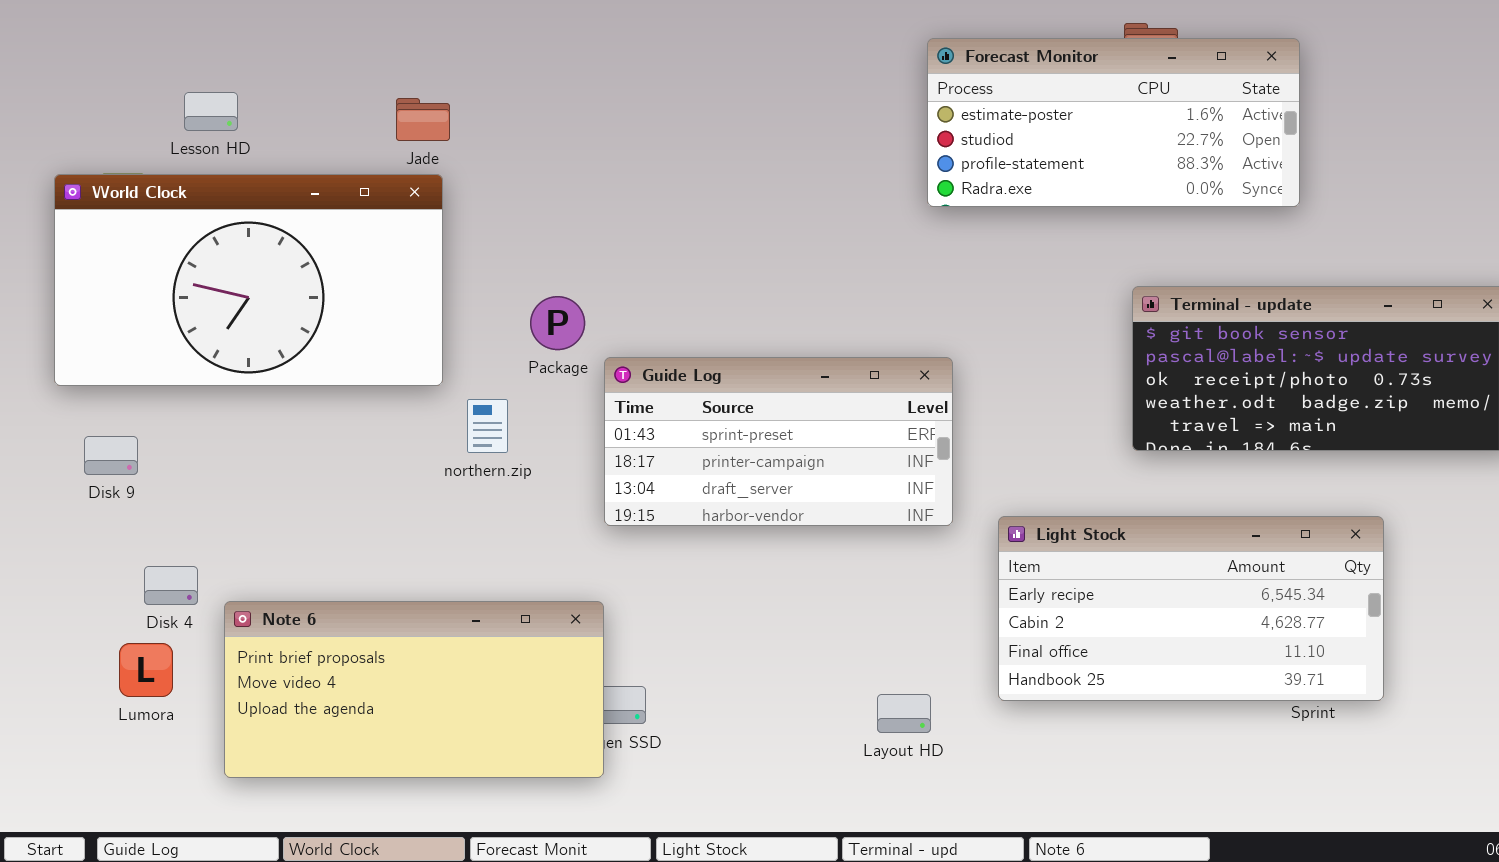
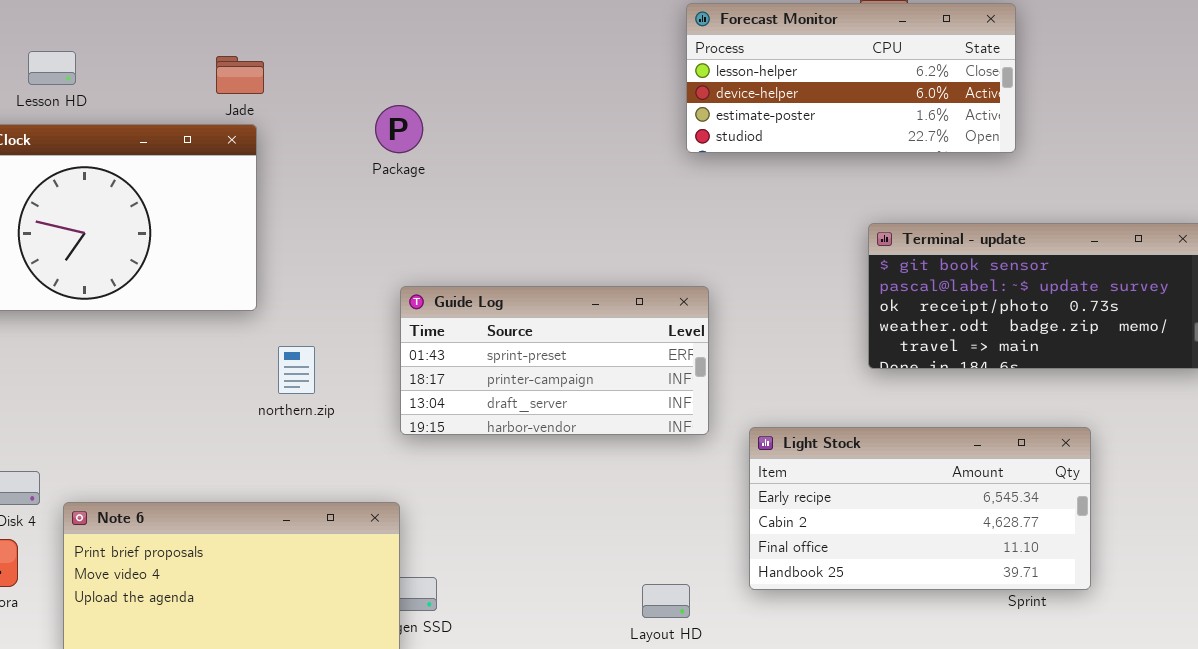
Forecast Monitor: [927,38,1300,207] -> [686,3,1016,153], scrolled up 2 rows
Package: [530,296,585,350] -> [375,105,423,153], moved
northern.zip: [467,399,508,453] -> [278,346,315,394], moved

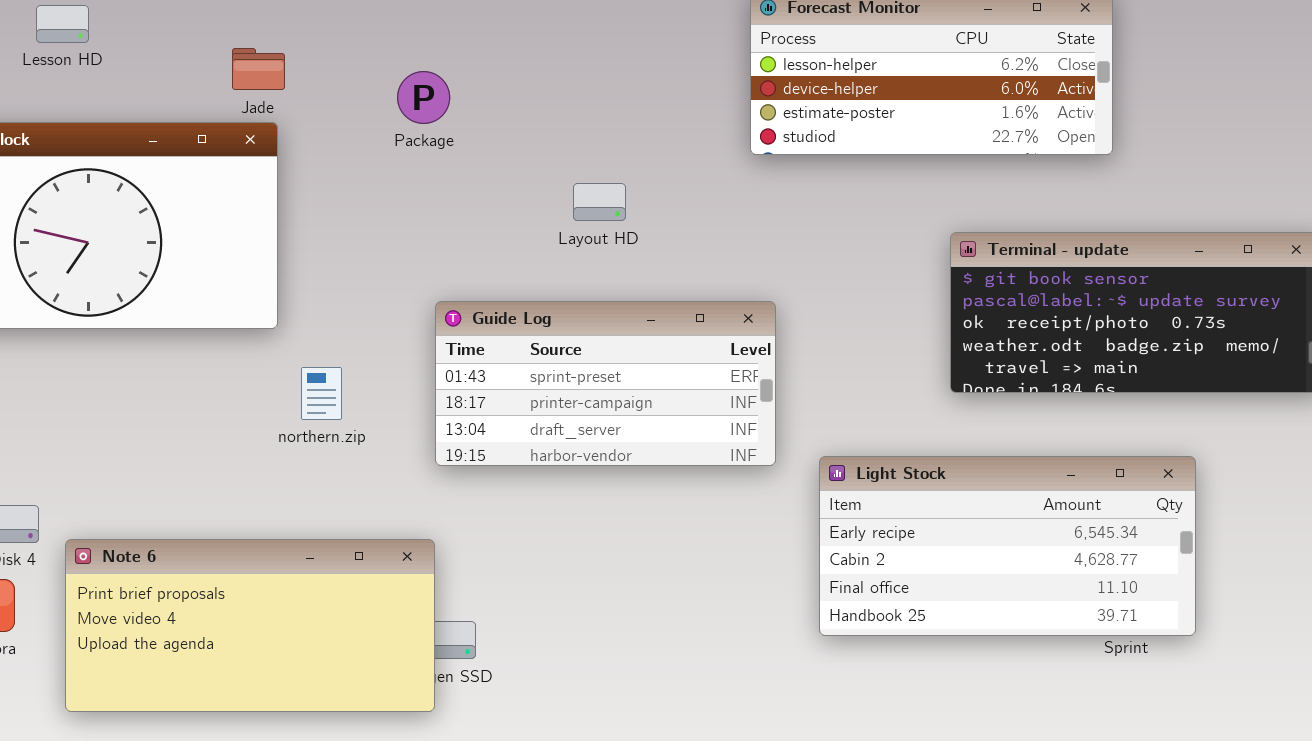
Lesson HD: [28,51,76,85] -> [36,5,89,43], moved
Package: [375,105,423,153] -> [397,71,450,124], moved
Layout HD: [642,584,690,618] -> [573,183,626,221], moved

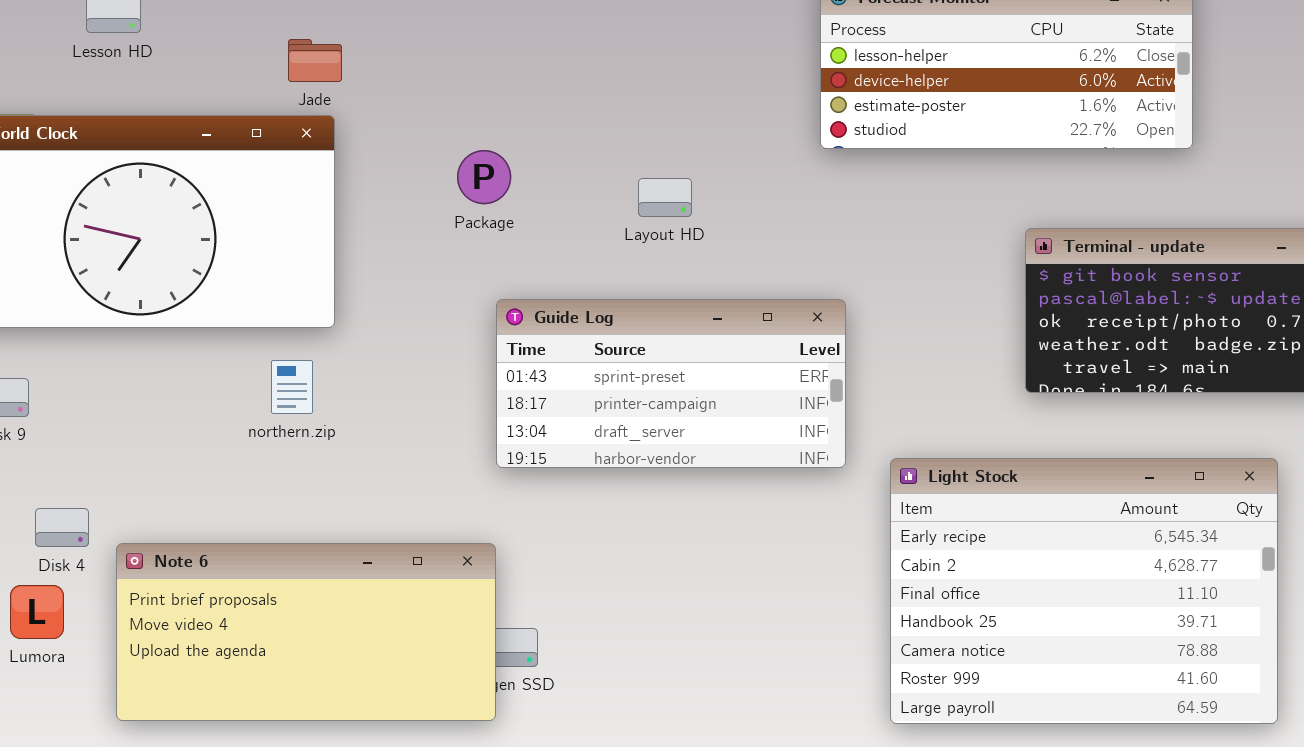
Package: [397,71,450,124] -> [457,150,511,204], moved
northern.zip: [301,367,342,420] -> [271,360,313,414], moved
Light Stock: [819,456,1196,636] -> [890,458,1278,724], resized

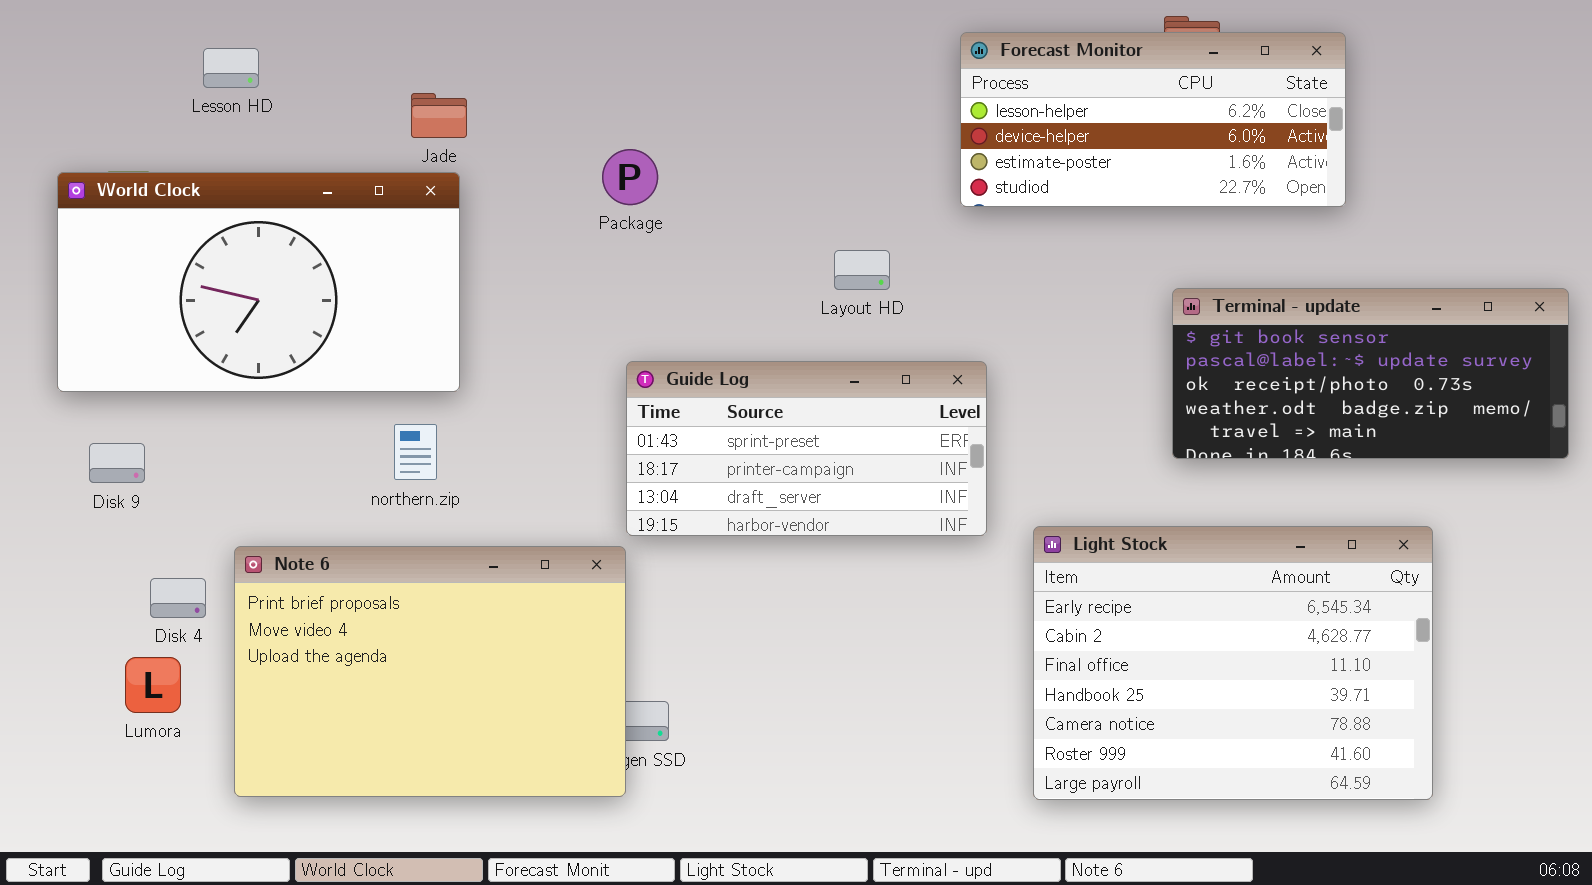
Package: [457,150,511,204] -> [602,149,658,205], moved
Layout HD: [638,178,692,217] -> [834,250,890,290], moved
Note 6: [116,543,496,721] -> [234,546,626,797], resized

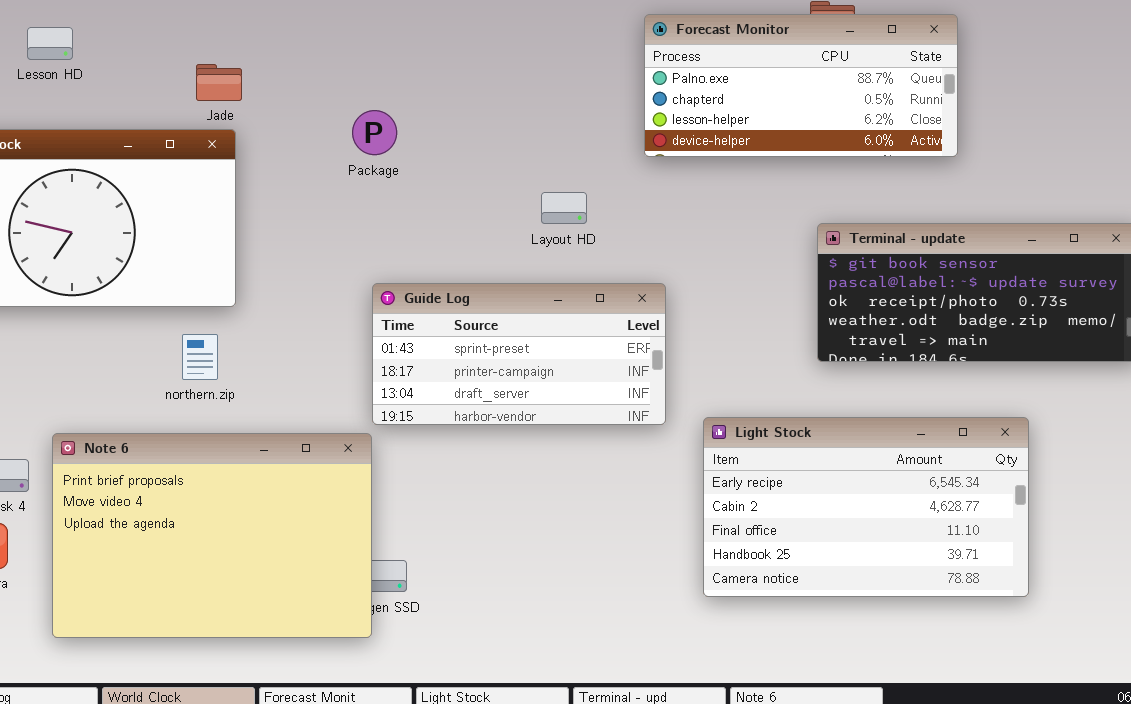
Forecast Monitor: [960,32,1346,207] -> [644,14,958,157], scrolled up 2 rows
Light Stock: [1033,526,1433,800] -> [703,417,1029,597], resized

